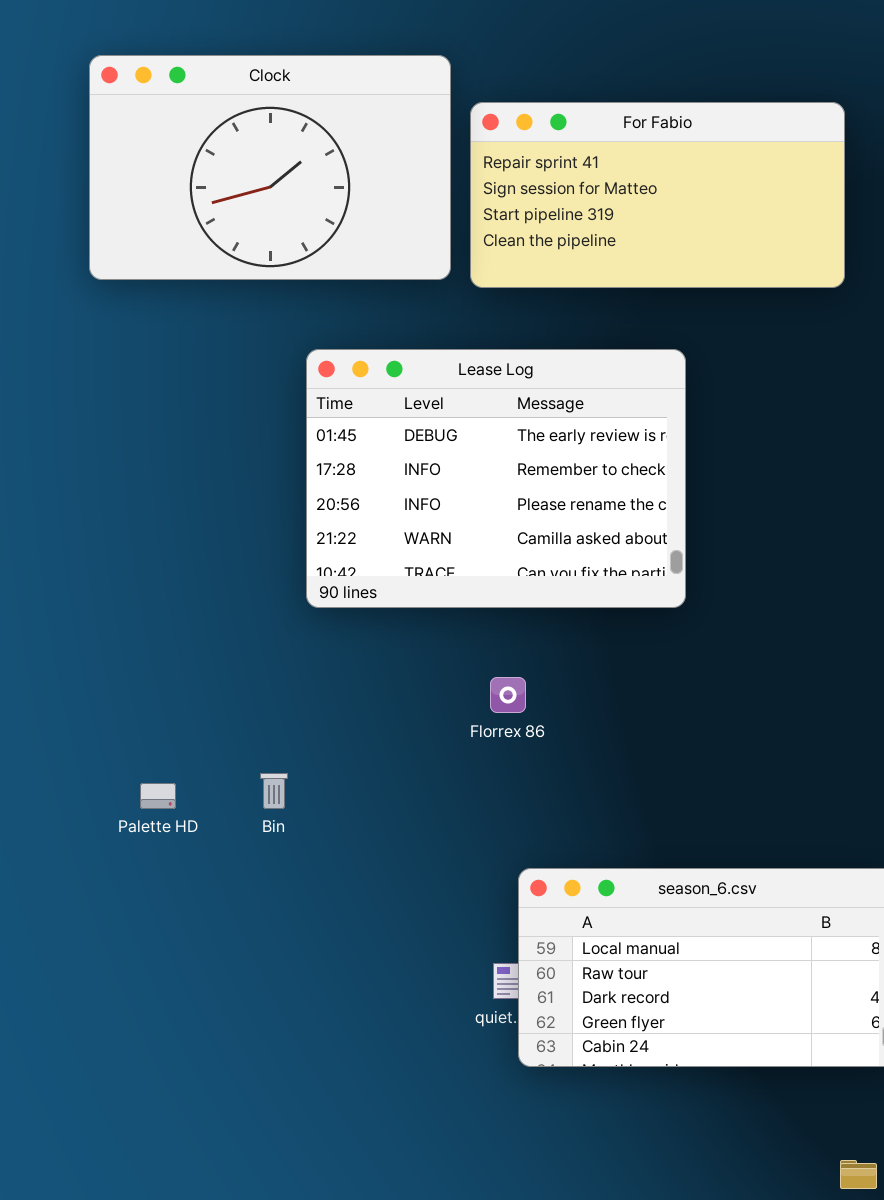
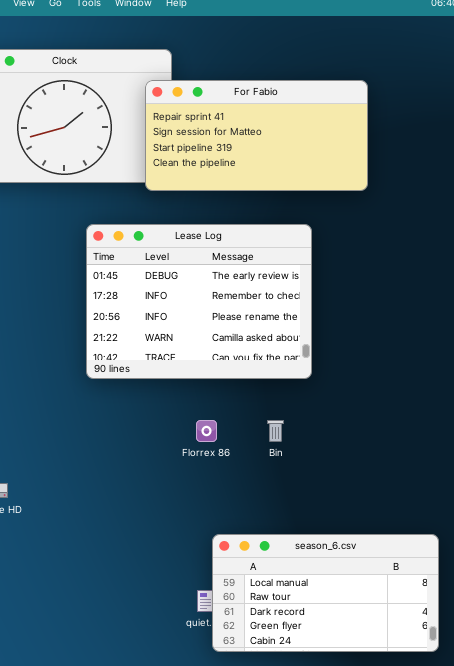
For Fabio: [470,102,845,288] -> [145,80,368,191], moved
Bin: [260,773,288,809] -> [267,420,284,442], moved

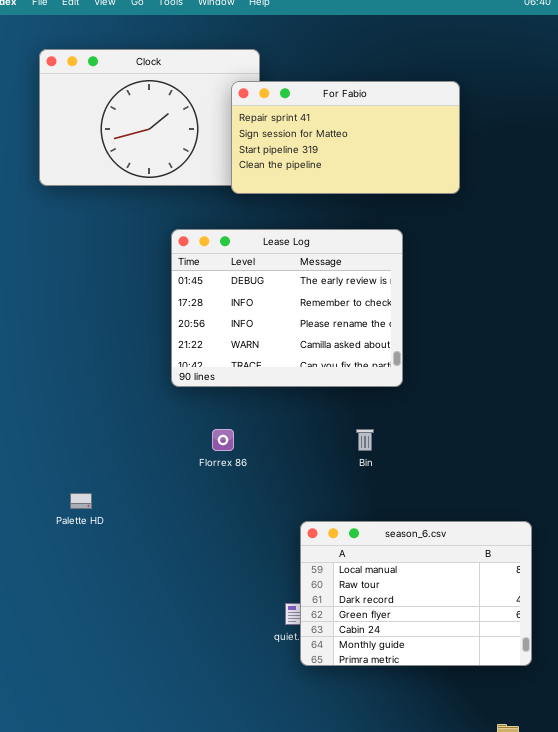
Florrex 86: [196,420,217,442] -> [212,429,234,451], moved
season_6.csv: [212,534,439,652] -> [300,521,532,666], resized

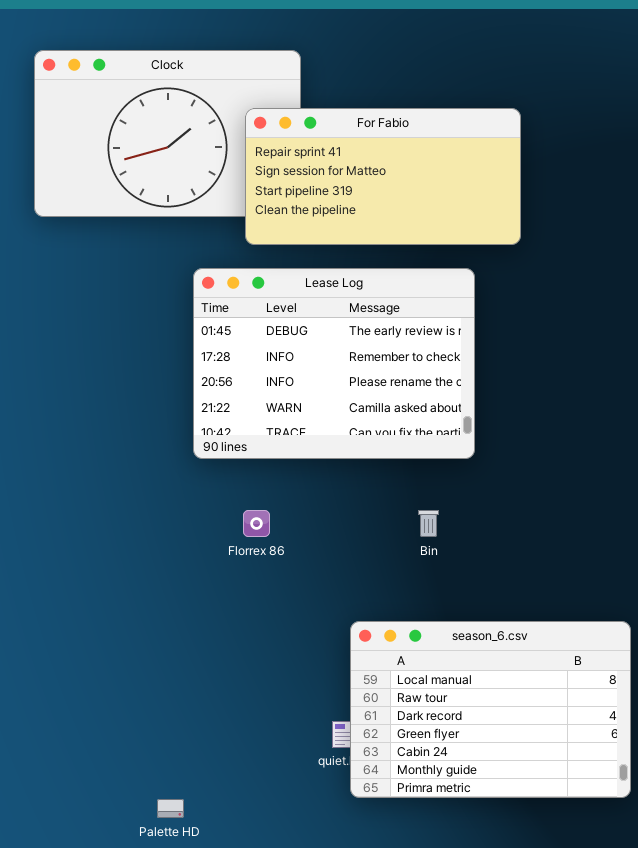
For Fabio: [231,81,460,194] -> [245,108,521,245], moved
Palette HD: [70,493,92,509] -> [157,799,184,818], moved

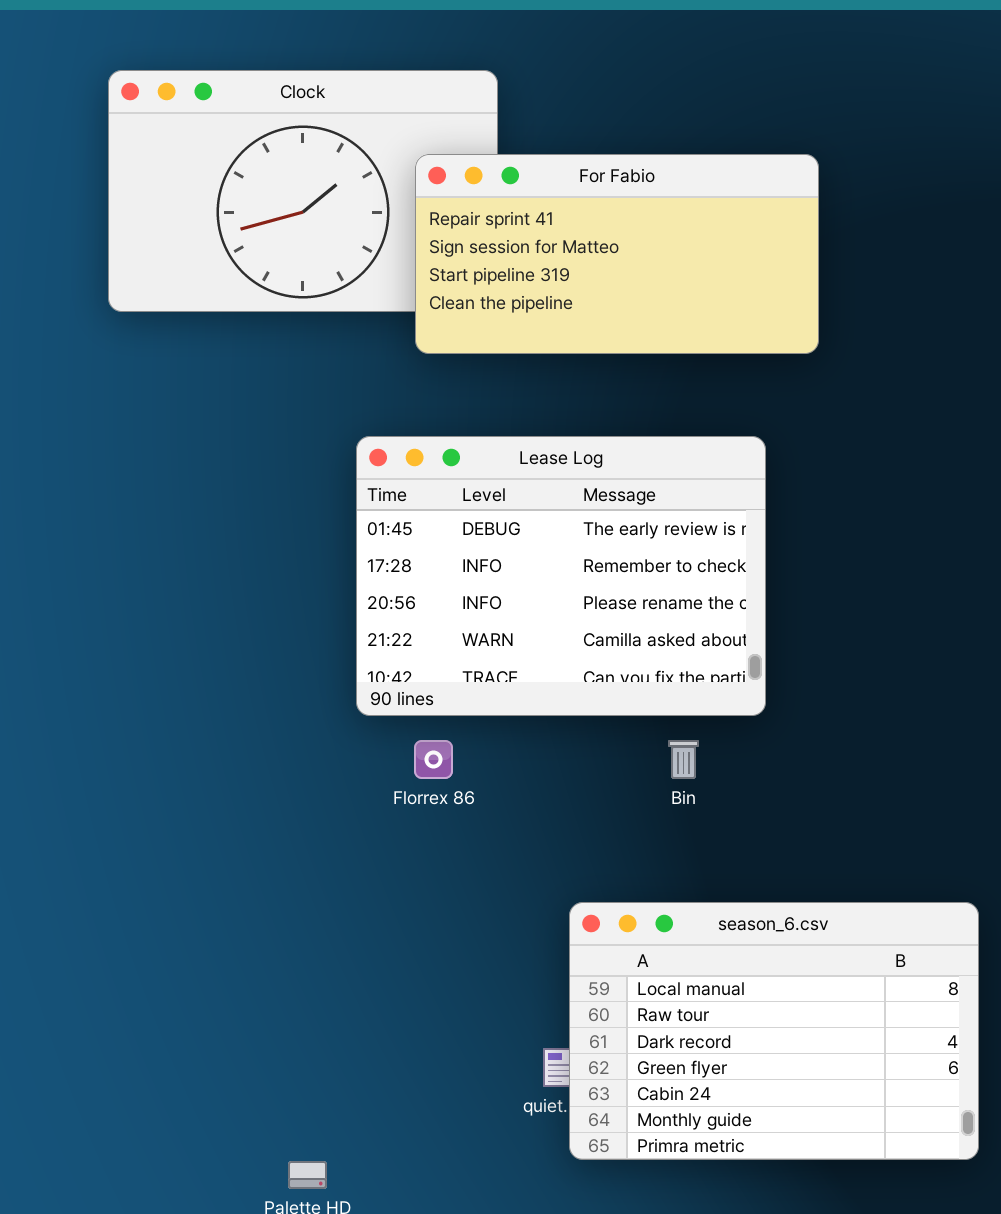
Lease Log: [193,268,475,459] -> [356,436,766,716], moved

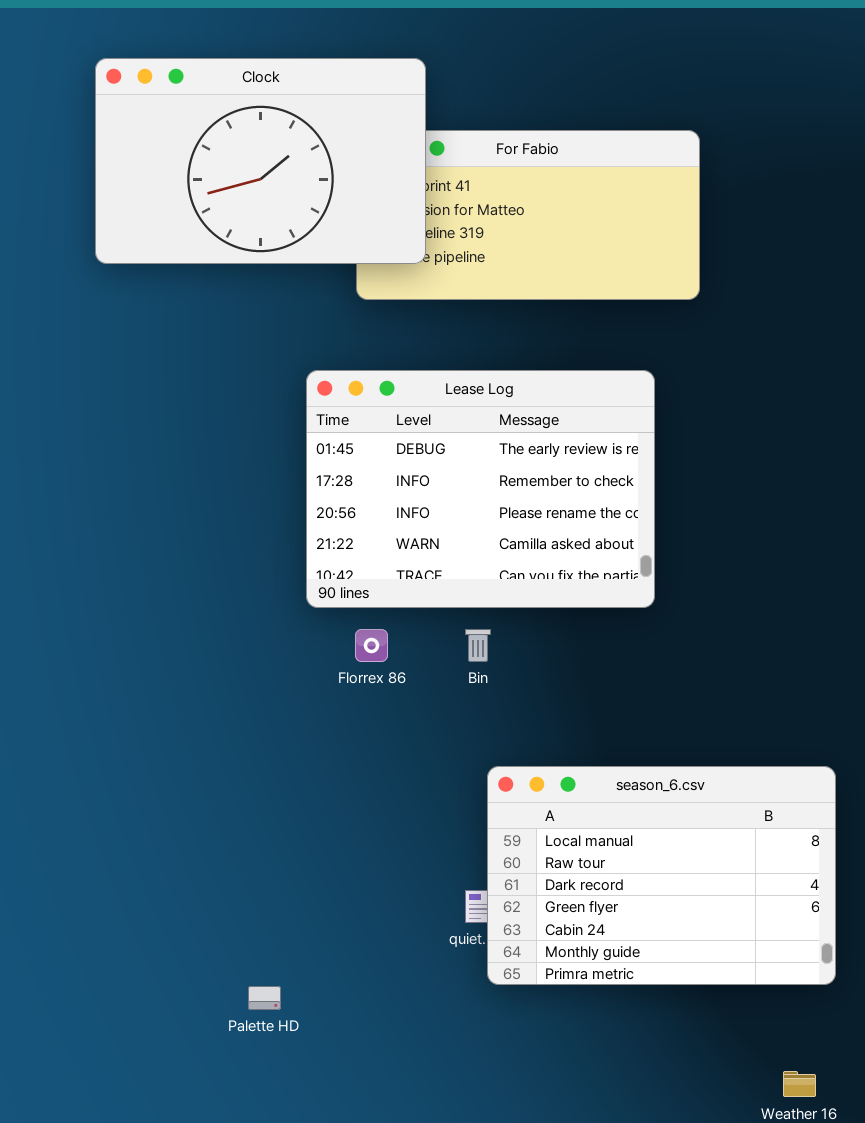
Clock: [108,70,498,312] -> [95,58,426,264], raised
Bin: [668,740,699,779] -> [465,629,491,662], moved

